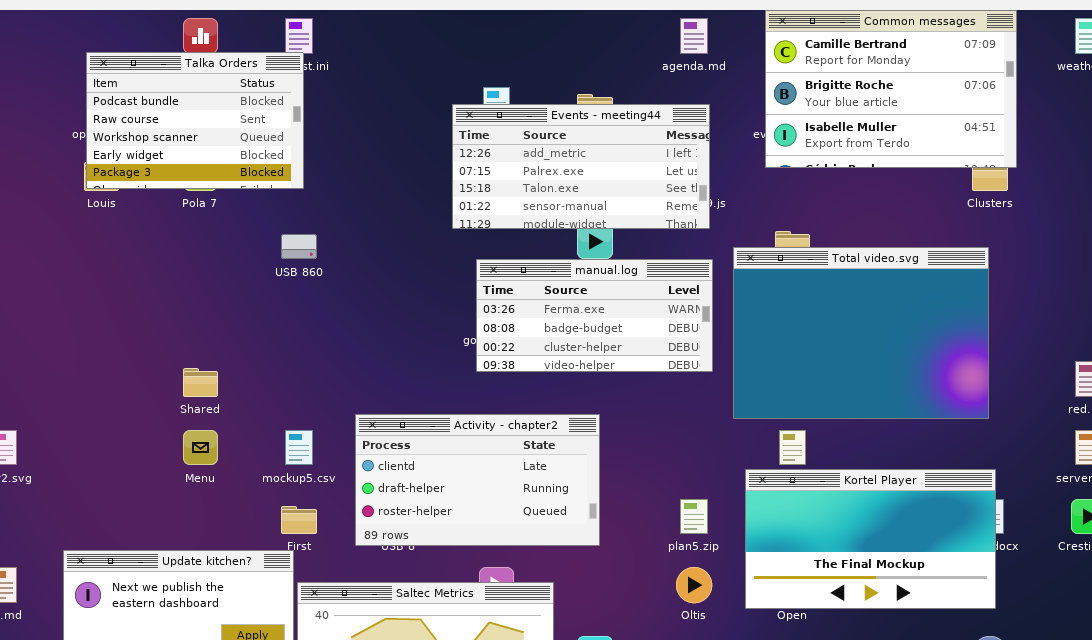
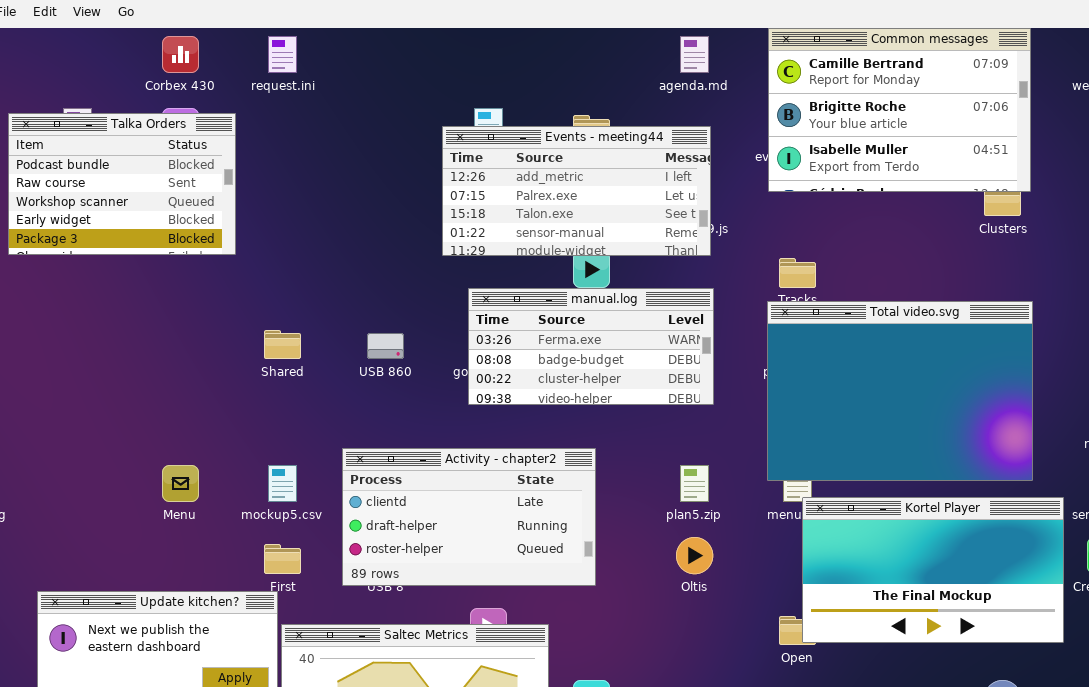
Talka Orders: [86,52,304,189] -> [8,113,236,255], moved
USB 860: [281,234,317,259] -> [367,333,404,359], moved
Total video.svg: [733,247,989,419] -> [767,301,1033,481], moved
Shared: [183,368,218,397] -> [264,330,301,359], moved
Kortel Player: [745,469,996,609] -> [802,497,1064,643], moved
plan5.zip: [680,499,708,534] -> [680,465,709,502], moved
Oltis: [676,567,712,603] -> [676,537,713,574], moved

